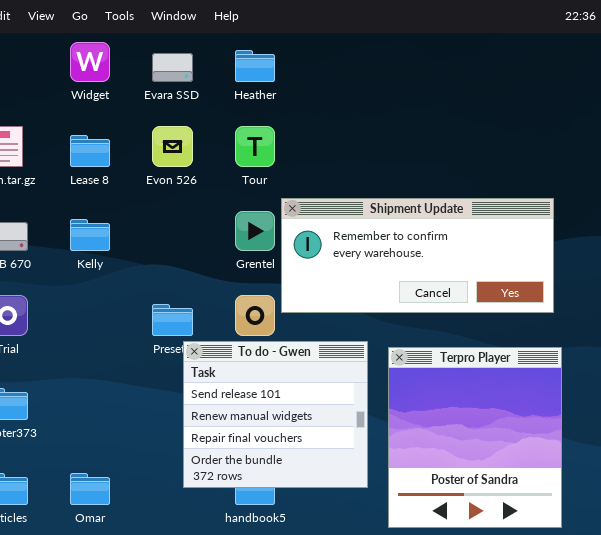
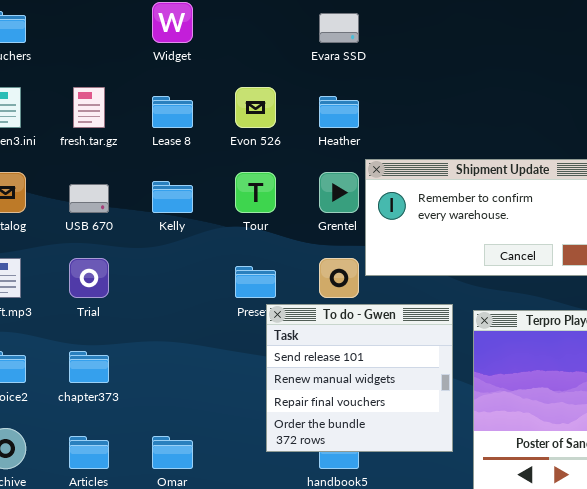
Heather: [235,50,275,82] -> [319,96,359,128], moved
Evara SSD: [152,53,193,82] -> [319,13,359,43], moved
Tour: [235,126,275,167] -> [235,172,276,213], moved

